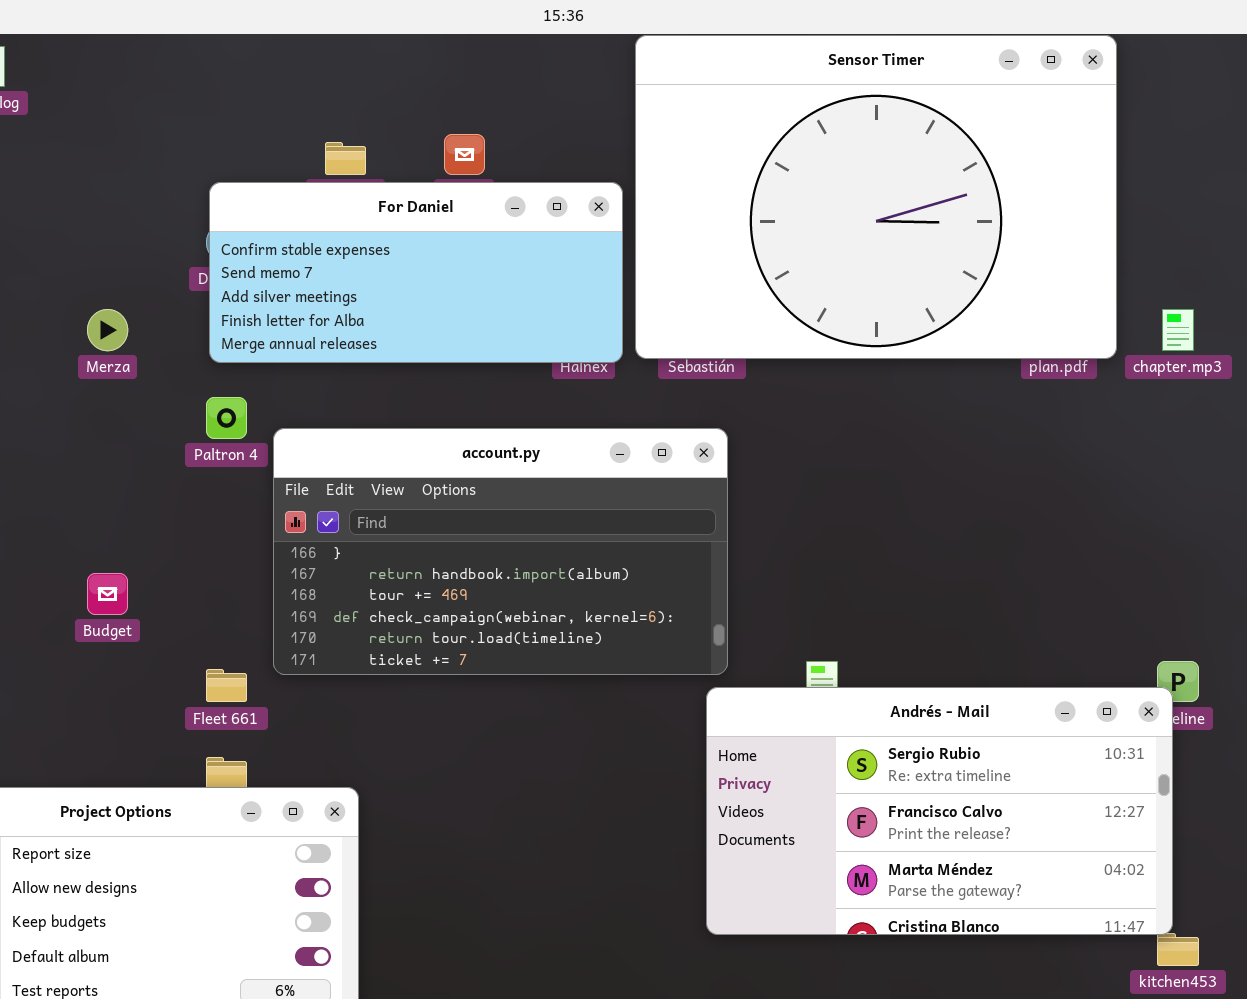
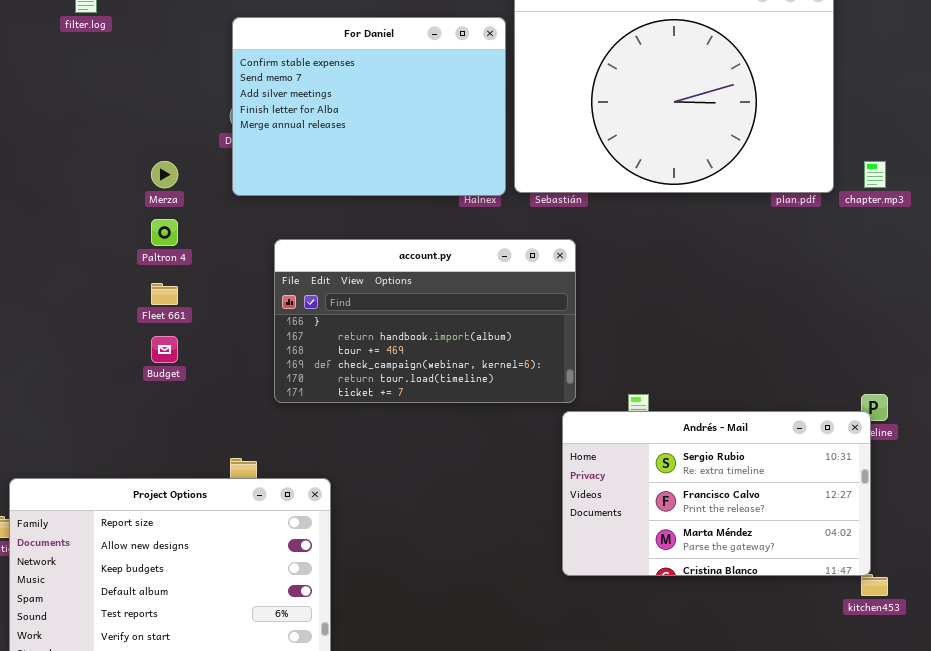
For Daniel: [209,182,623,363] -> [232,17,506,196], resized
Paltron 4: [206,397,247,439] -> [151,219,178,246], moved
Fleet 661: [206,669,247,702] -> [151,283,178,305], moved

